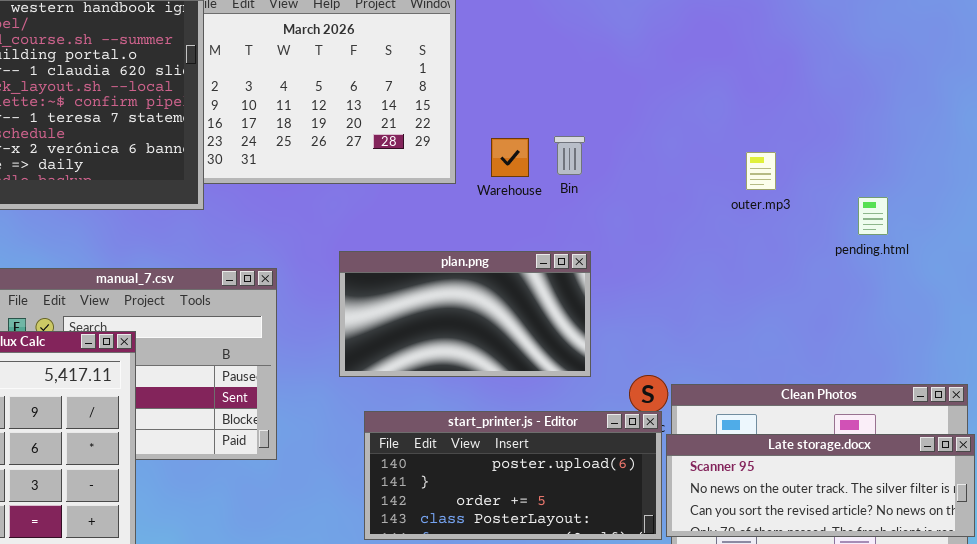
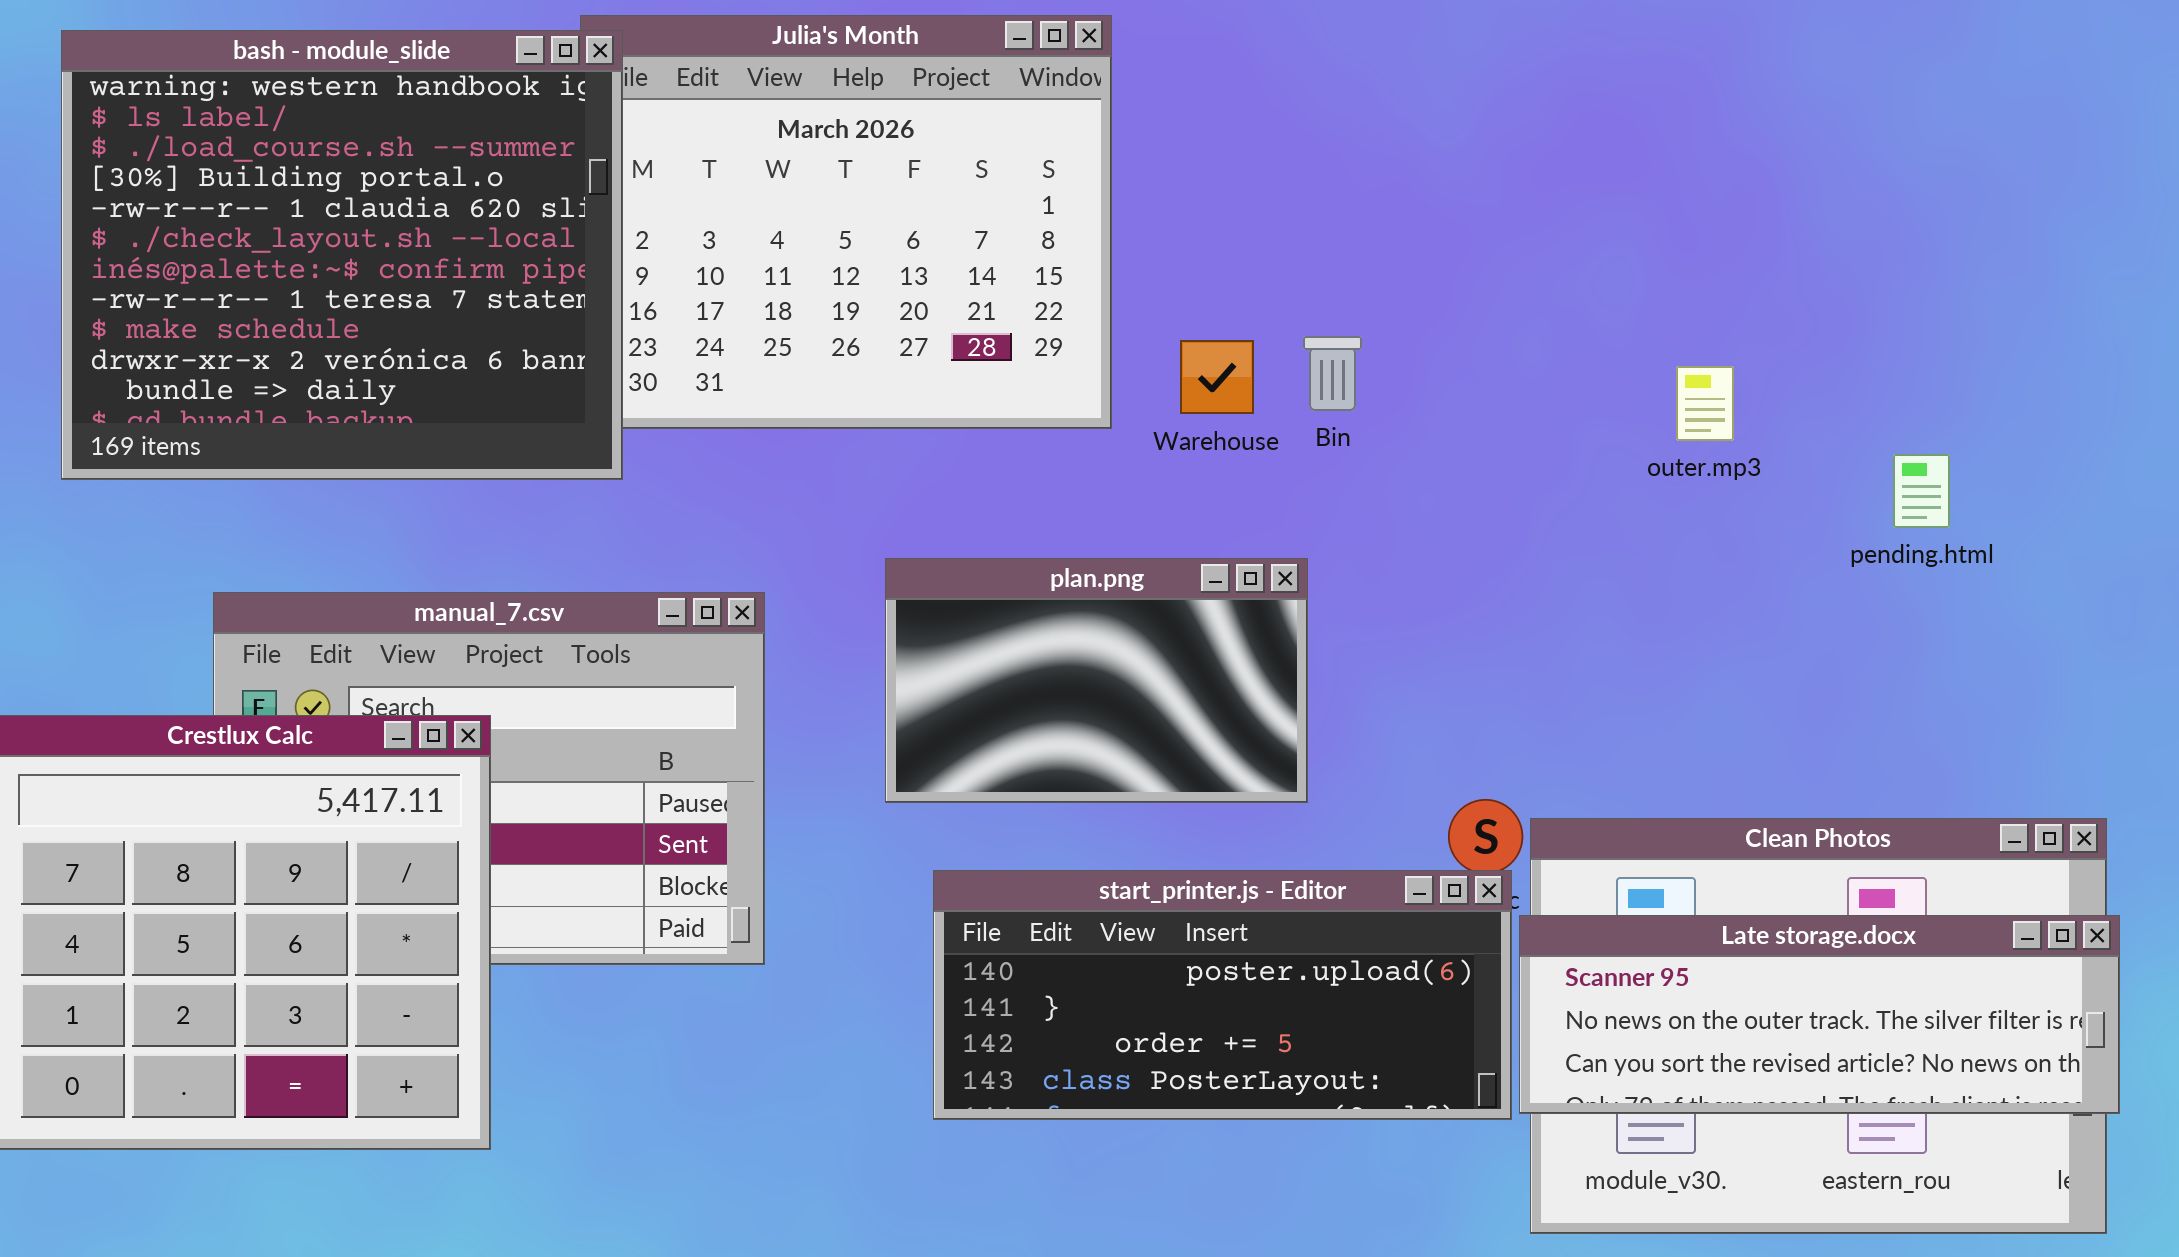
plan.png: [339,251,591,377] -> [885,558,1308,803], resized

